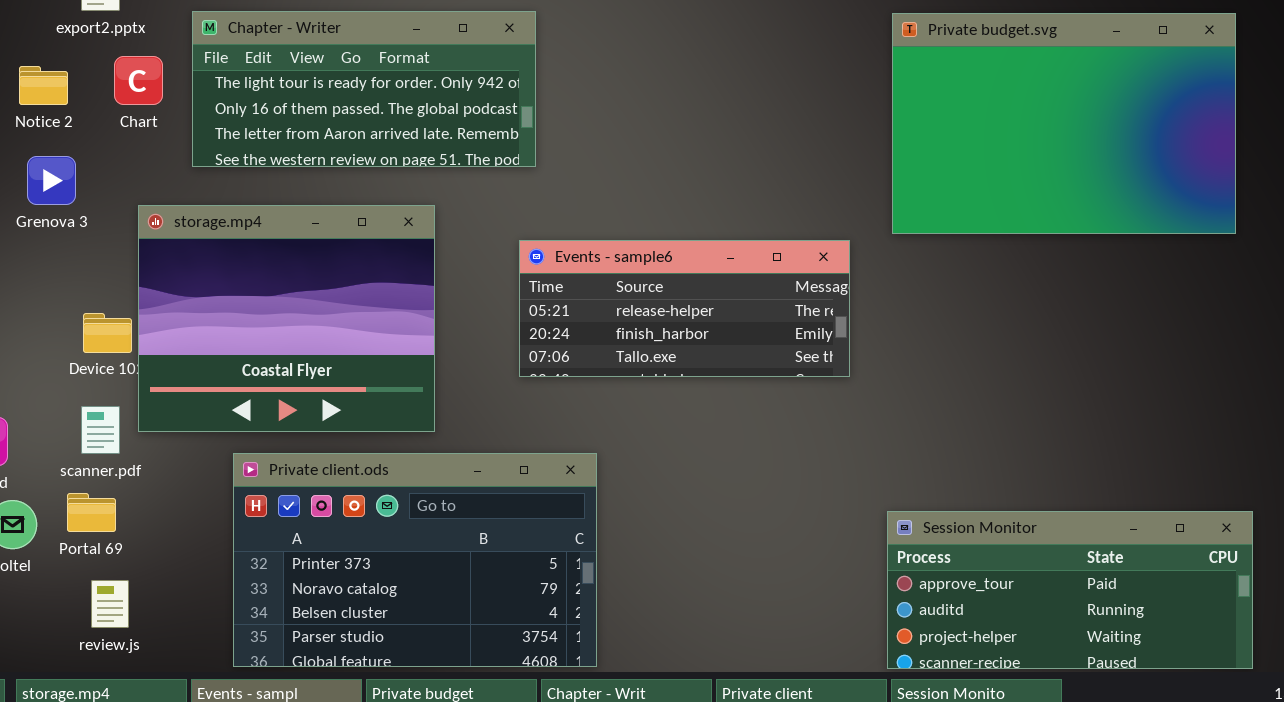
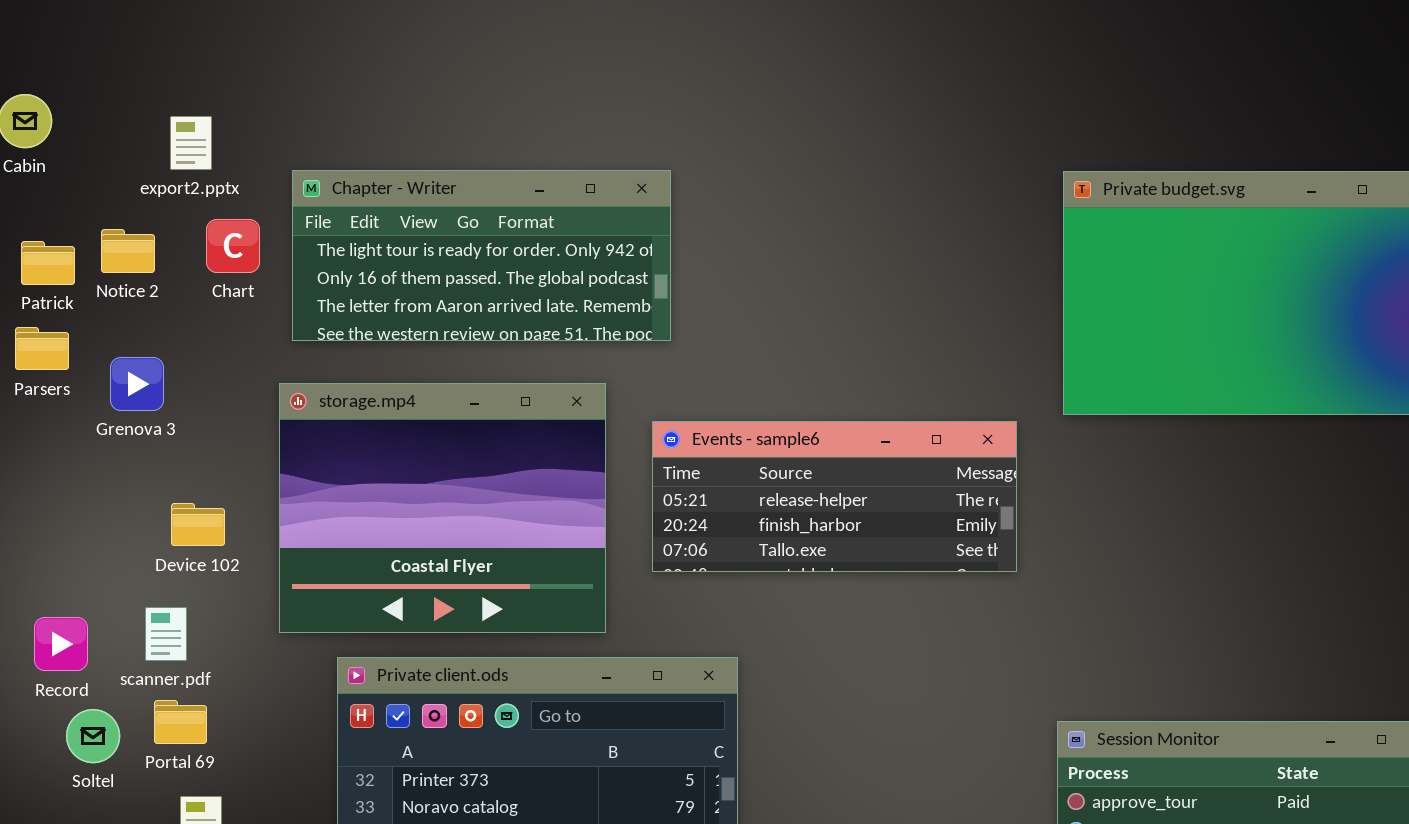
Grenova 3: [27,156,76,205] -> [110,357,164,411], moved
storage.mp4: [138,205,435,432] -> [279,383,606,633], moved
scanner.pdf: [81,406,120,454] -> [145,607,187,661], moved

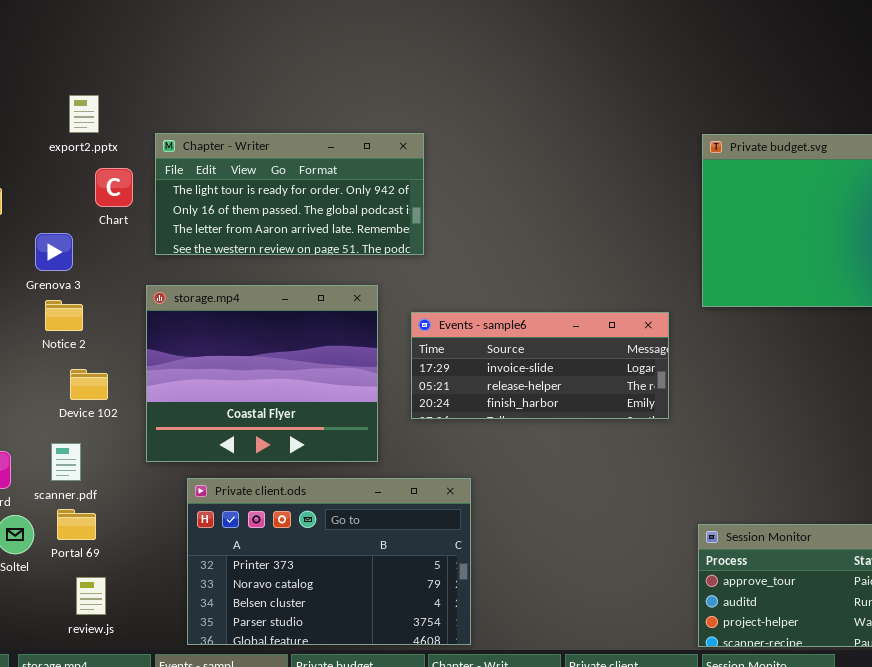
Notice 2: [101,229,155,273] -> [45,300,83,331], moved
Grenova 3: [110,357,164,411] -> [35,233,73,271], moved
Events - sample6: [652,421,1017,572] -> [411,312,669,419], scrolled up 1 row

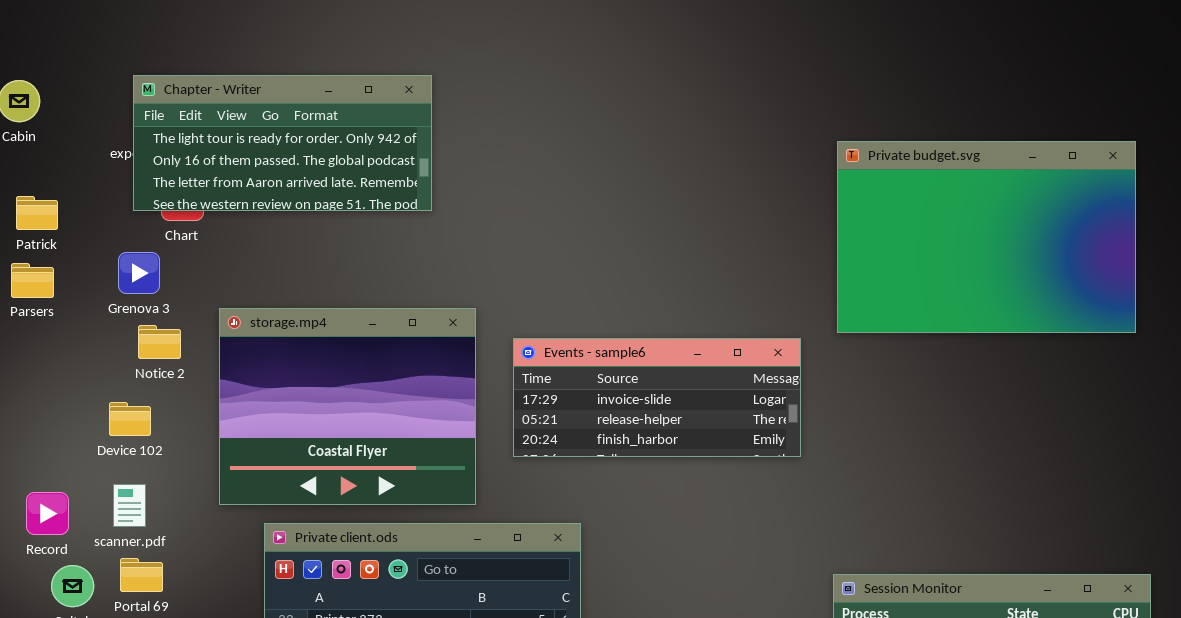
Chapter - Writer: [155,133,424,255] -> [133,75,432,211], moved
Grenova 3: [35,233,73,271] -> [118,252,160,294], moved
Notice 2: [45,300,83,331] -> [138,325,181,359], moved
Device 102: [70,369,108,400] -> [109,402,151,436], moved

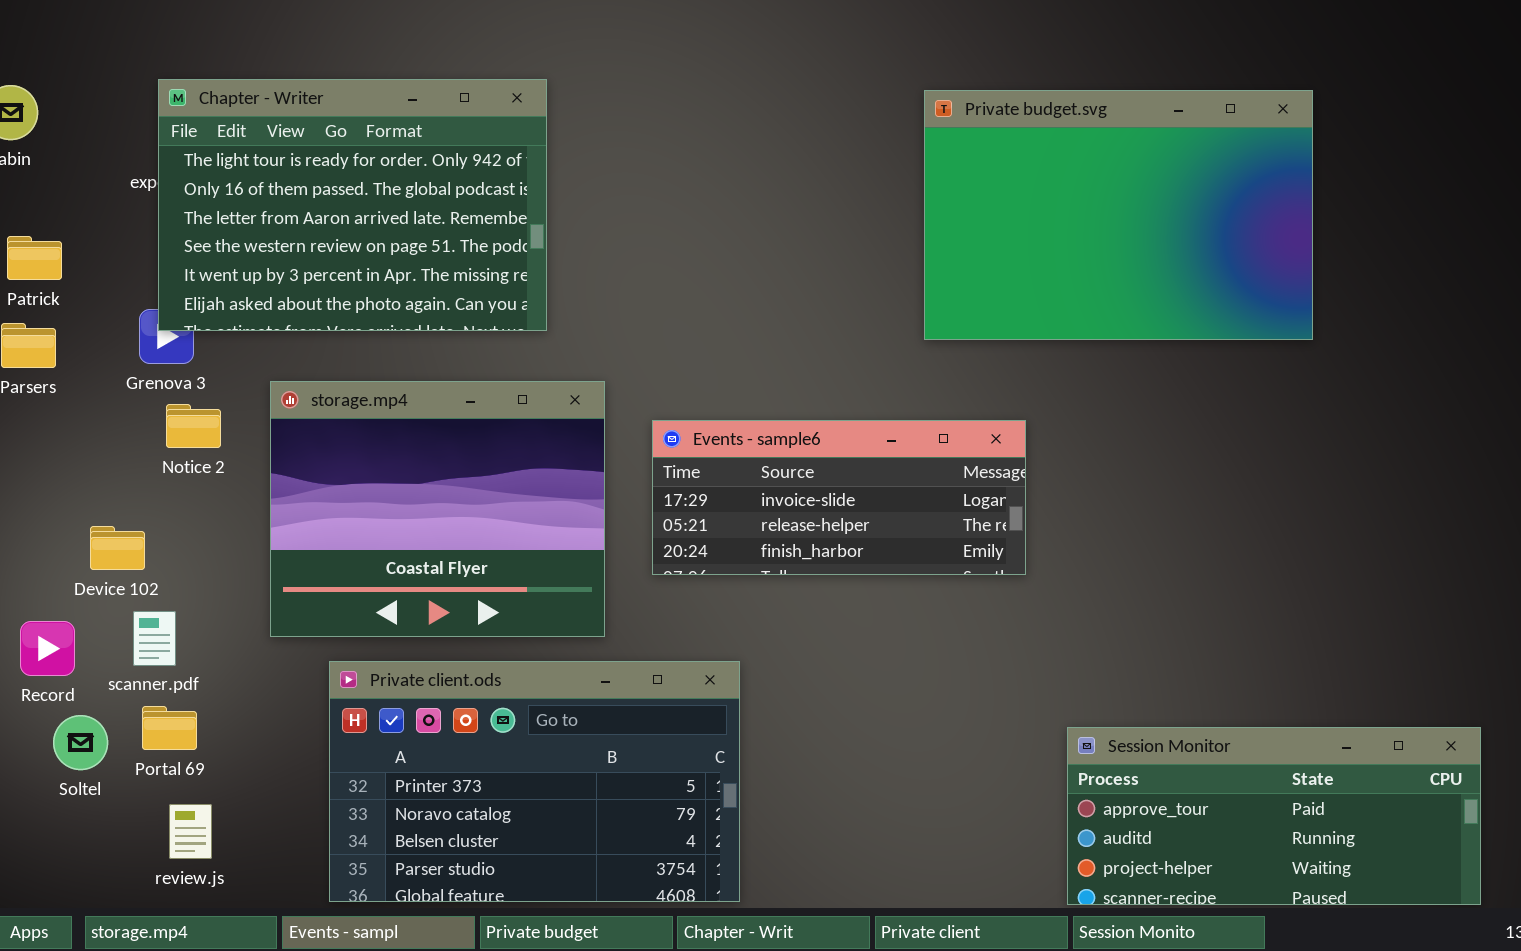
Chapter - Writer: [133,75,432,211] -> [158,79,547,331], resized
Private budget.svg: [837,141,1136,333] -> [924,90,1313,340], moved
Device 102: [109,402,151,436] -> [90,526,145,570], moved

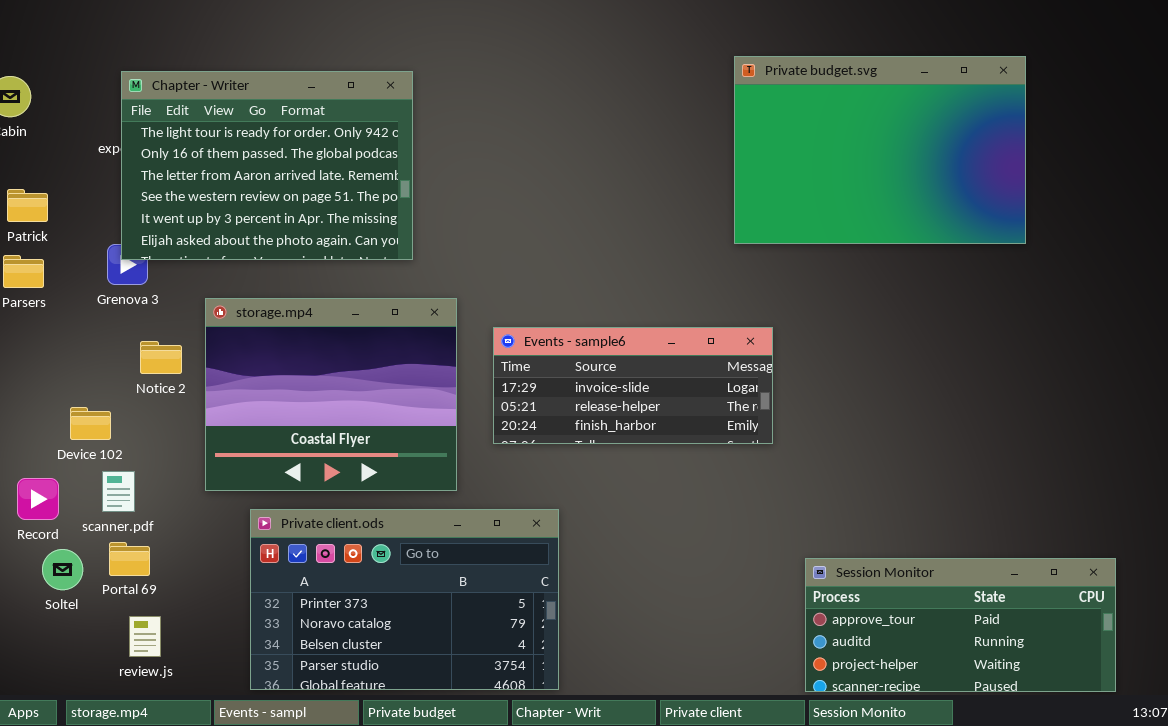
Private budget.svg: [924,90,1313,340] -> [734,56,1026,244], moved
Notice 2: [166,404,221,448] -> [140,341,182,374], moved

